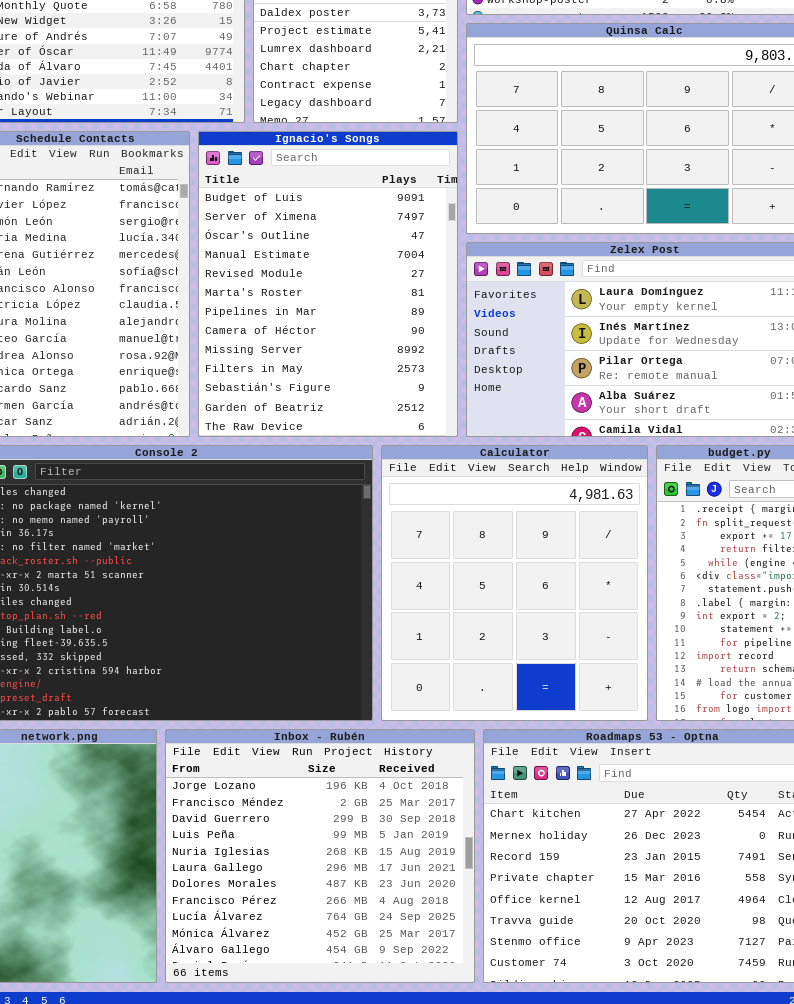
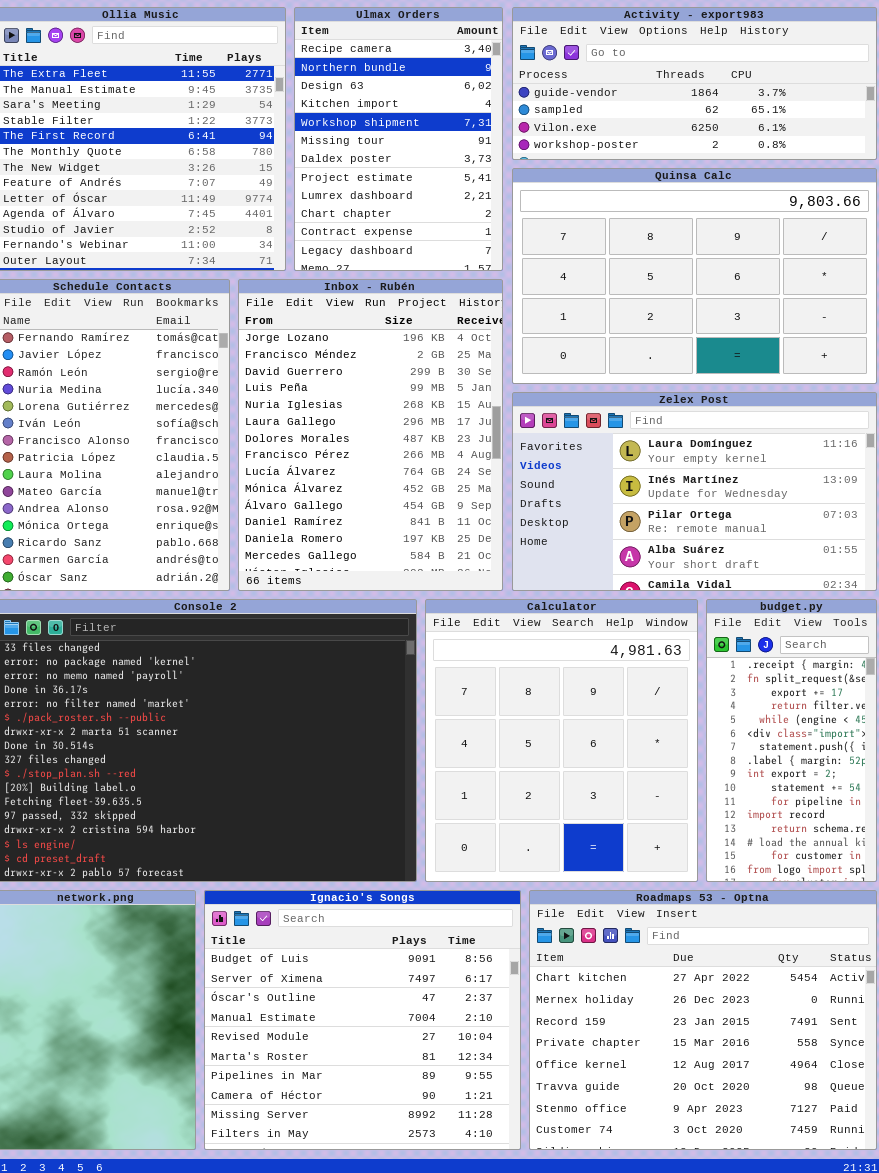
Ignacio's Songs: [198,131,458,437] -> [204,890,521,1150], moved, resized
Inbox - Rubén: [165,729,475,983] -> [238,279,503,591], moved, resized

